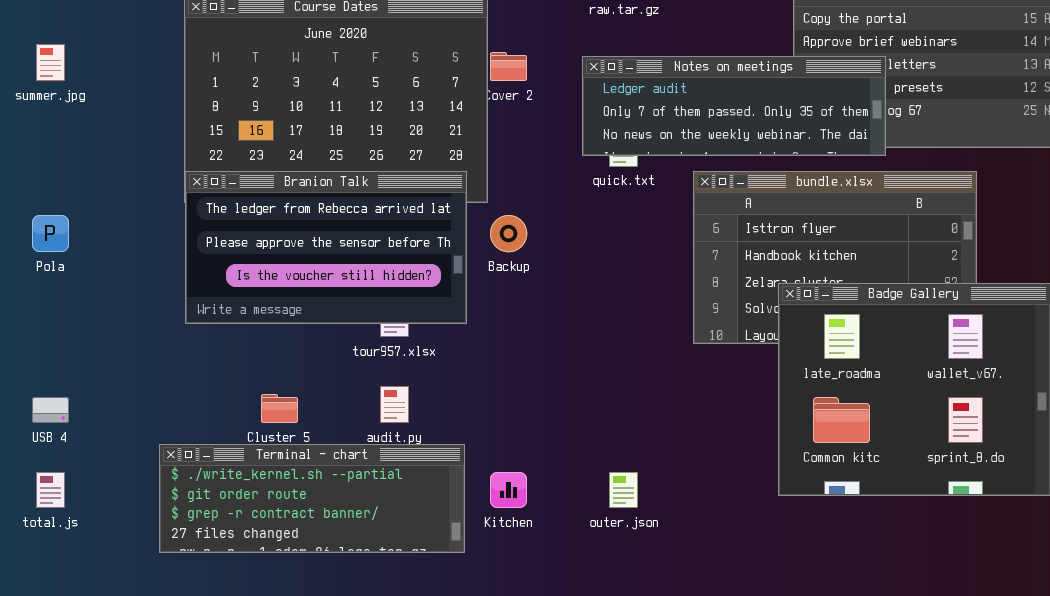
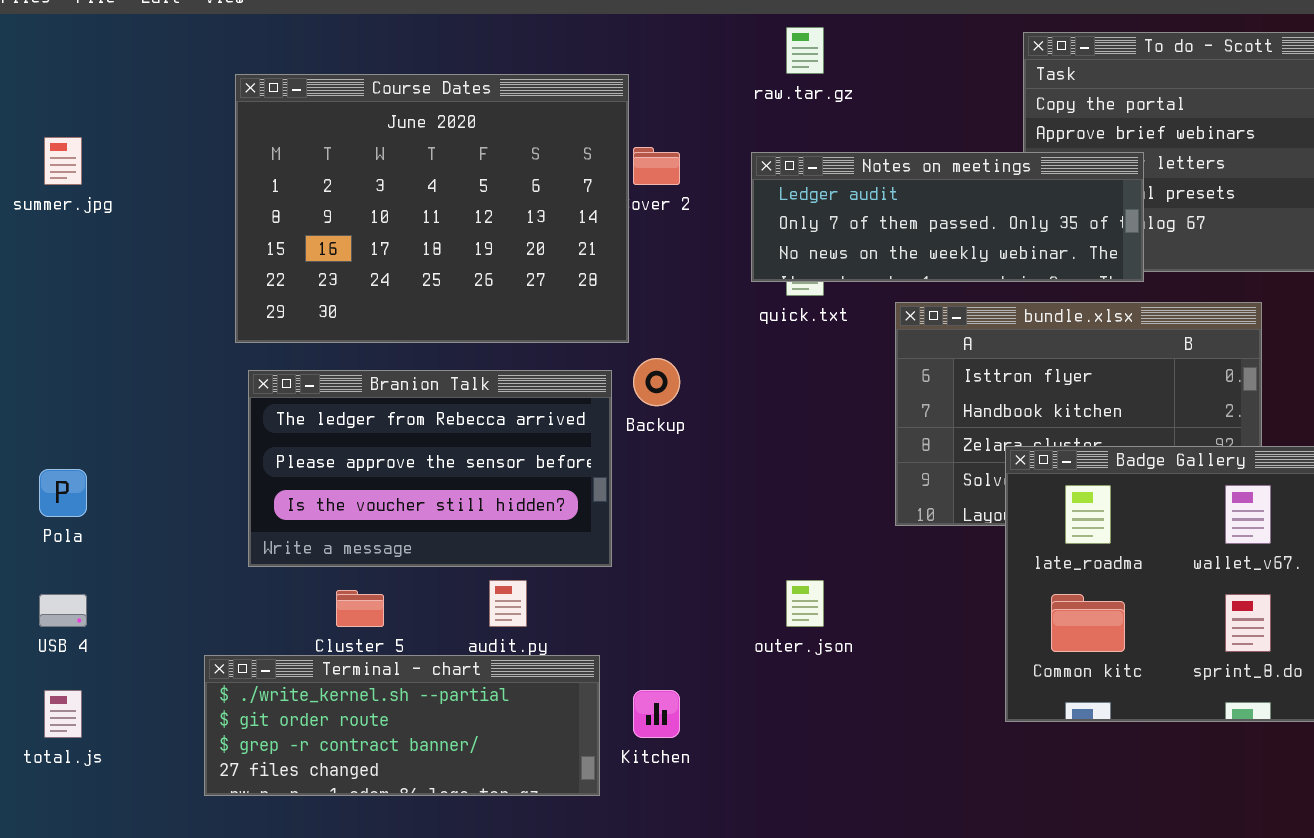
Branion Talk: [185,171,467,324] -> [248,370,612,567], moved
Pola: [32,215,69,252] -> [39,469,87,517], moved
outer.json: [609,472,638,508] -> [786,580,824,627], moved

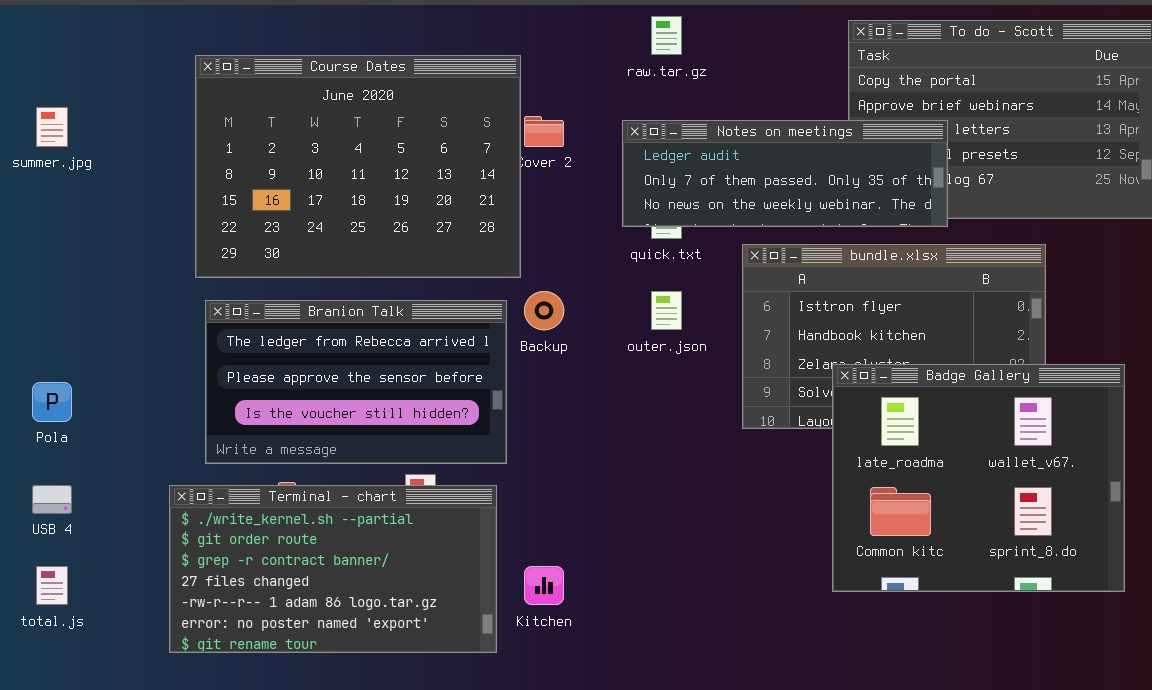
outer.json: [786,580,824,627] -> [651,291,682,330], moved
Terminal - chart: [204,655,600,796] -> [169,485,497,653], resized

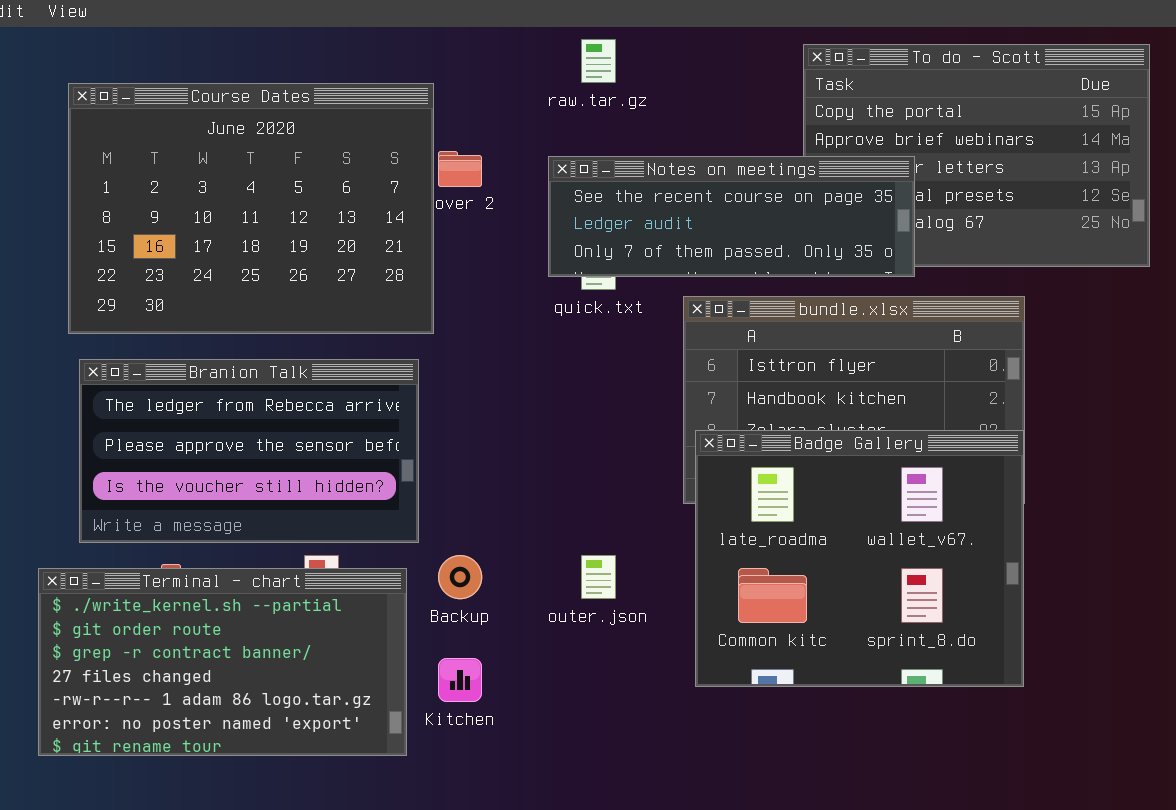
Notes on meetings: [622,120,948,227] -> [548,156,915,277], scrolled up 1 row
Backup: [524,291,564,330] -> [438,555,482,599], moved
outer.json: [651,291,682,330] -> [581,555,616,599], moved
Badge Gallery: [832,364,1125,592] -> [695,430,1024,687], moved

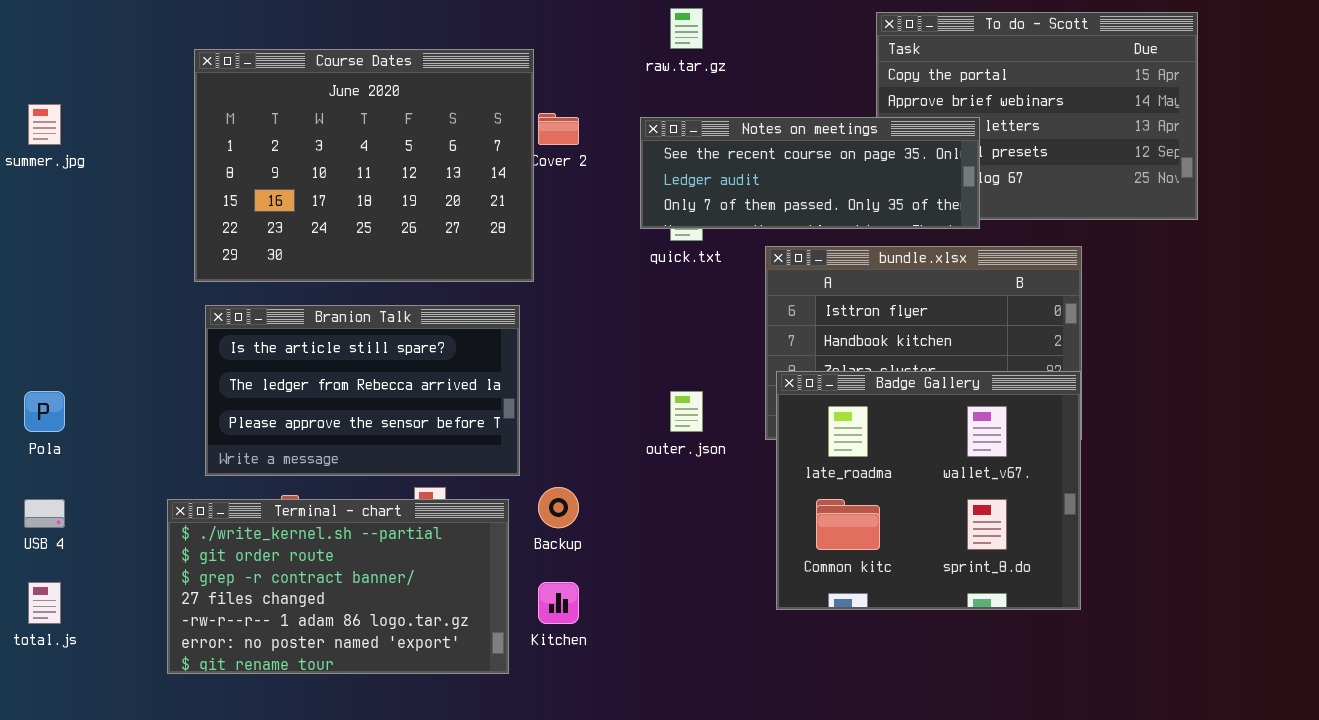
Branion Talk: [79,359,419,543] -> [205,305,520,476], scrolled up 1 row
outer.json: [581,555,616,599] -> [670,391,703,432], moved

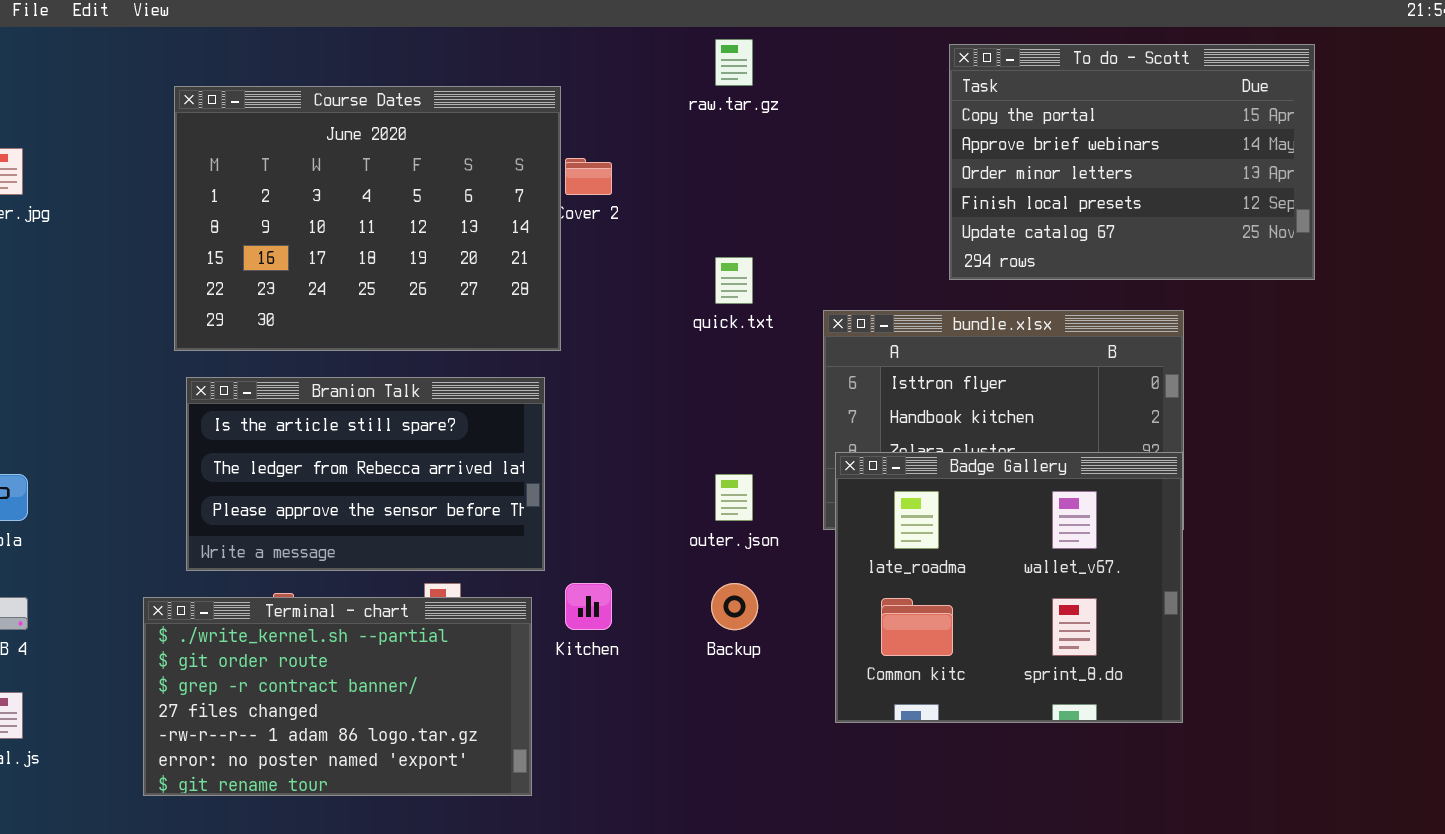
Notes on meetings: [640,117,980,229] -> none, closed
Backup: [538,487,579,528] -> [711,583,758,630], moved
Kitchen: [538,582,579,624] -> [565,583,612,630], moved

